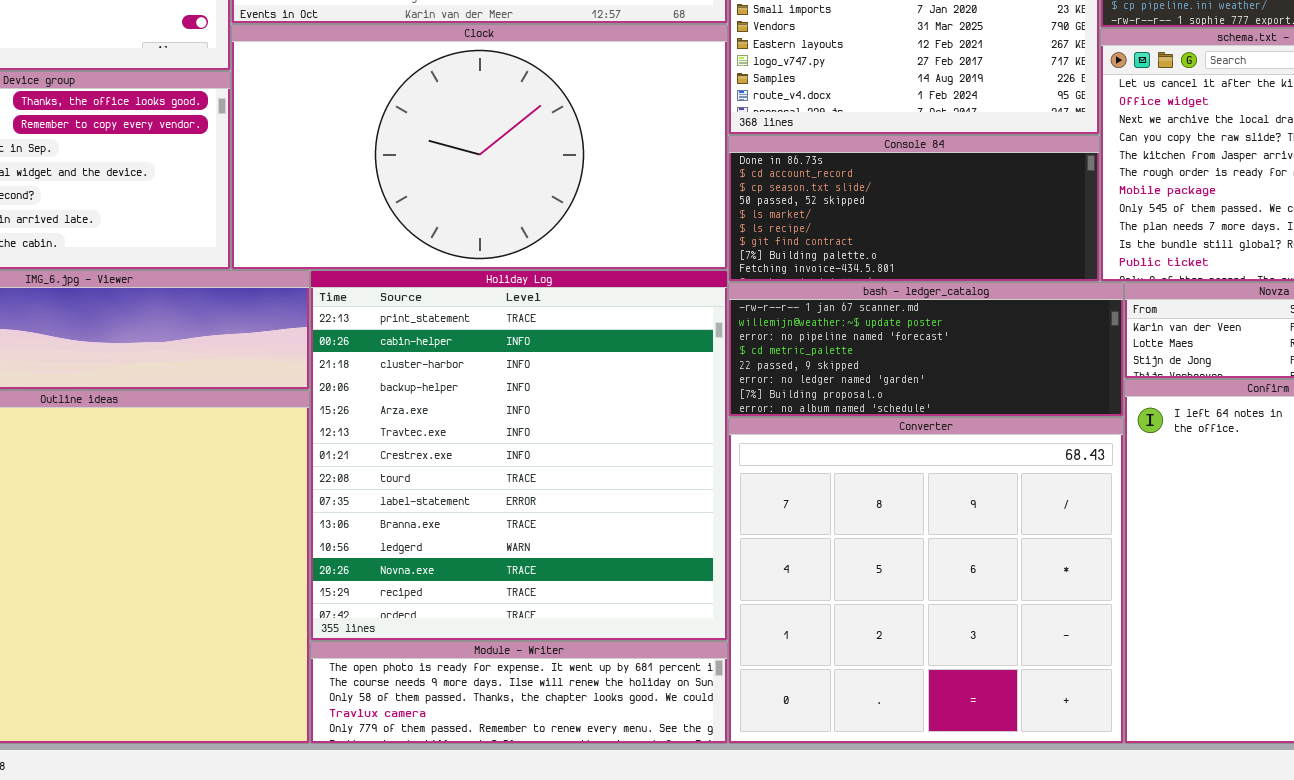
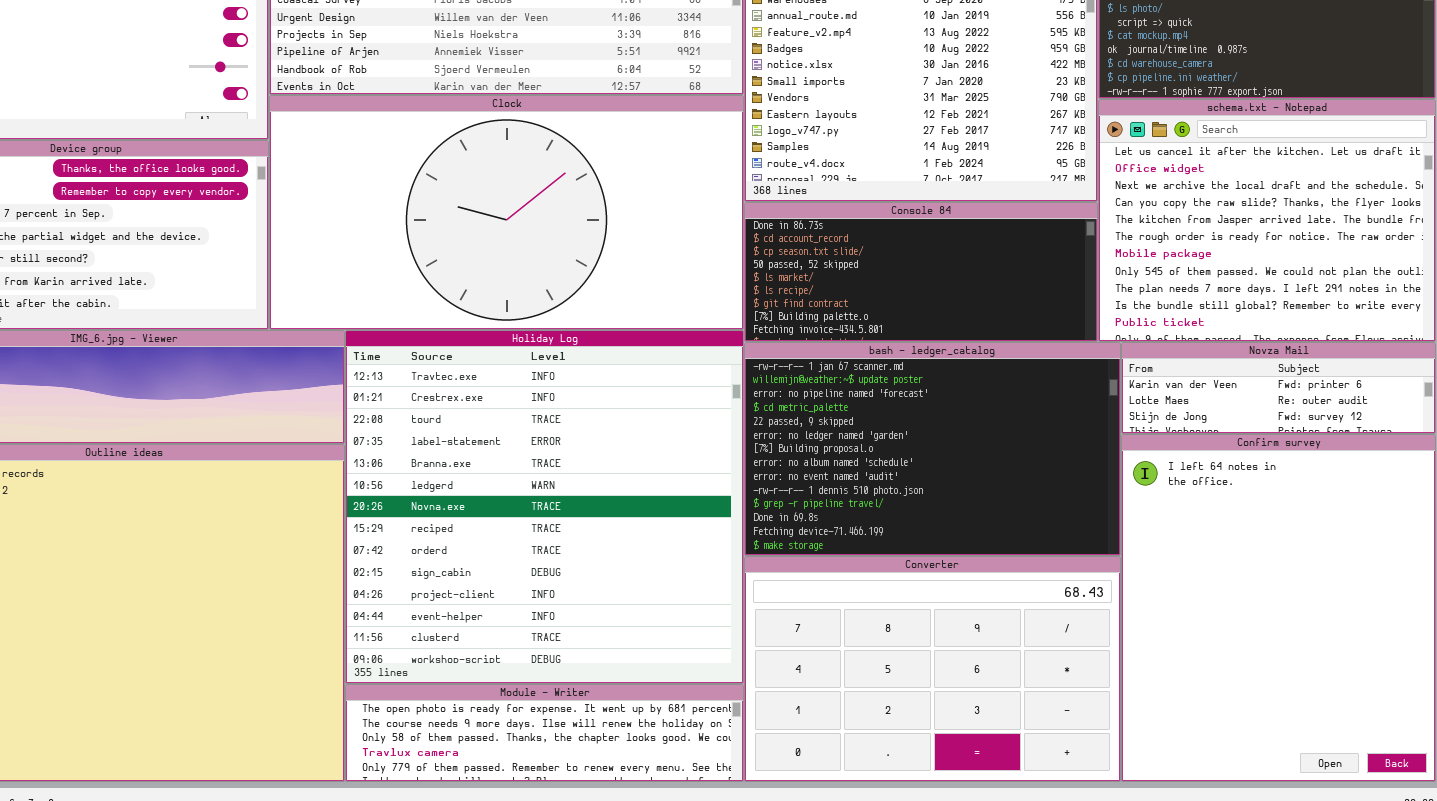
Holiday Log: [310,270,728,641] -> [345,330,744,684], scrolled down 5 rows
bash - ledger_catalog: [728,282,1124,417] -> [744,342,1121,556], resized
Converter: [728,417,1124,744] -> [744,556,1121,782], resized

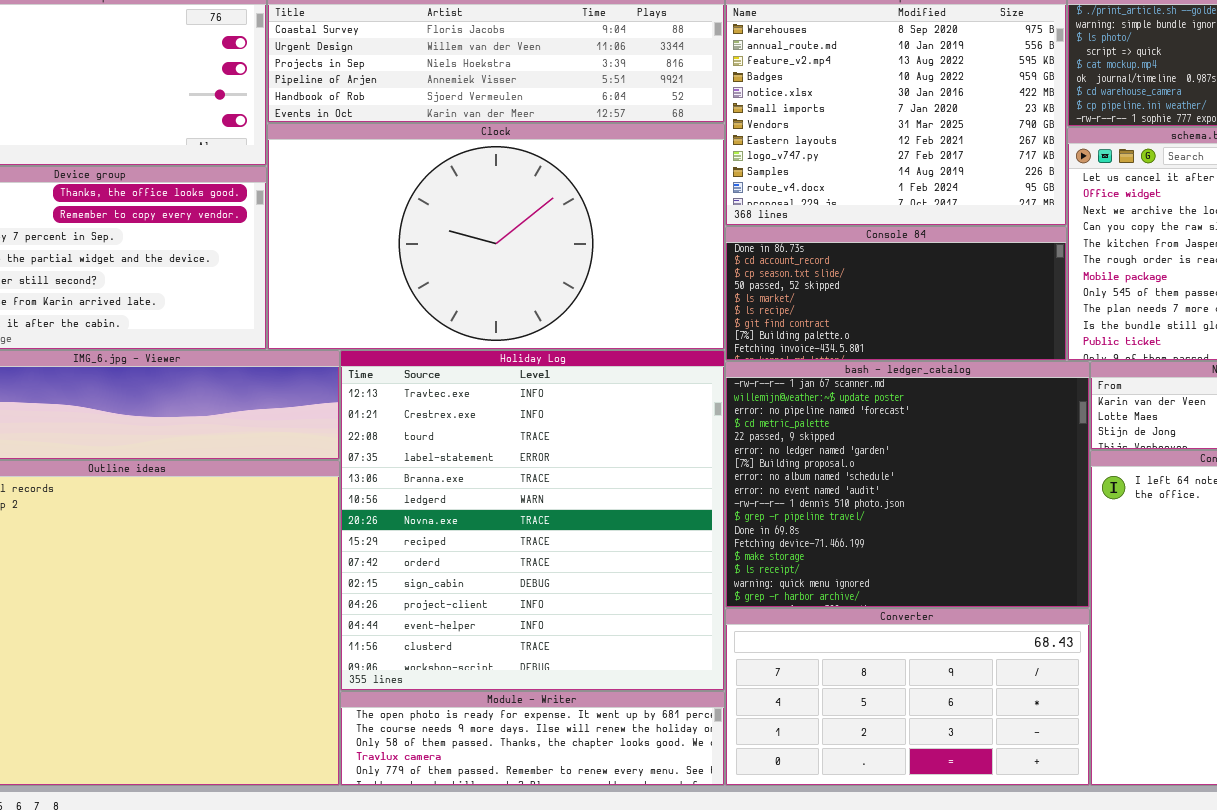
bash - ledger_catalog: [744,342,1121,556] -> [725,361,1090,608], resized
Converter: [744,556,1121,782] -> [725,608,1090,786], resized

